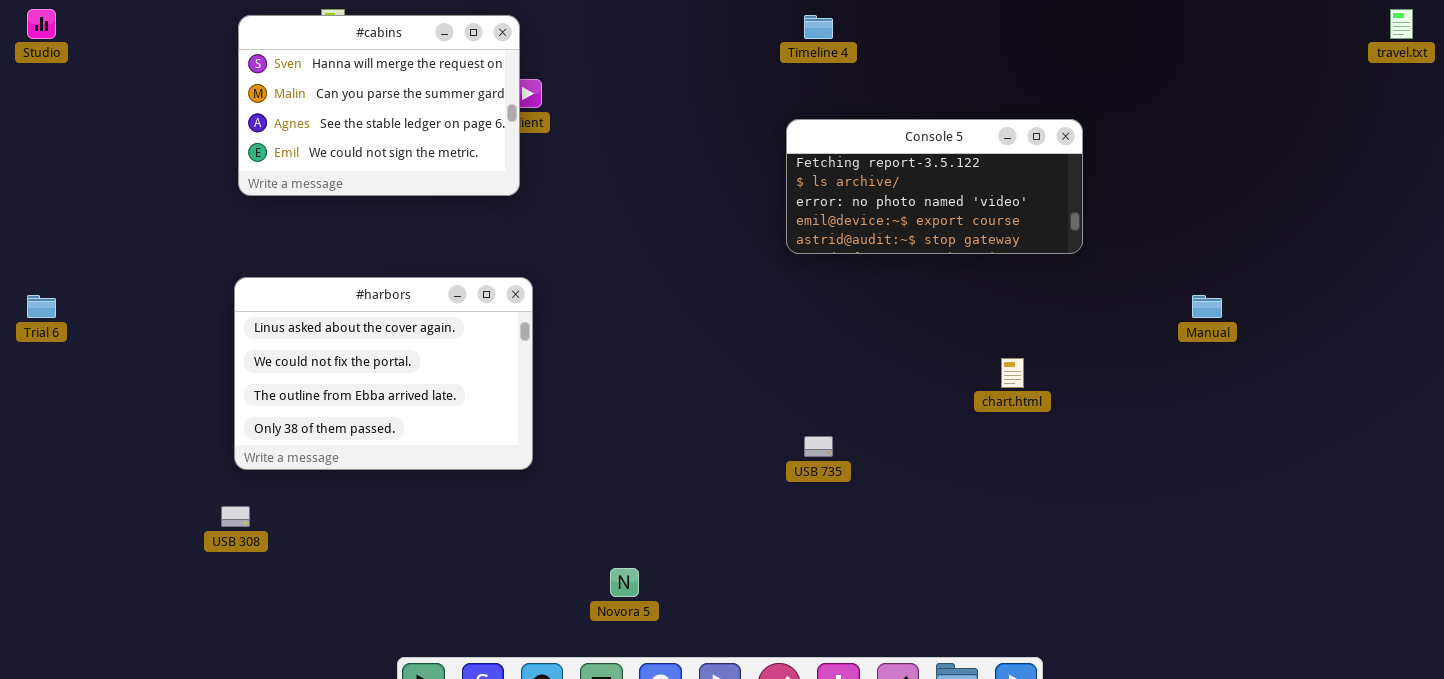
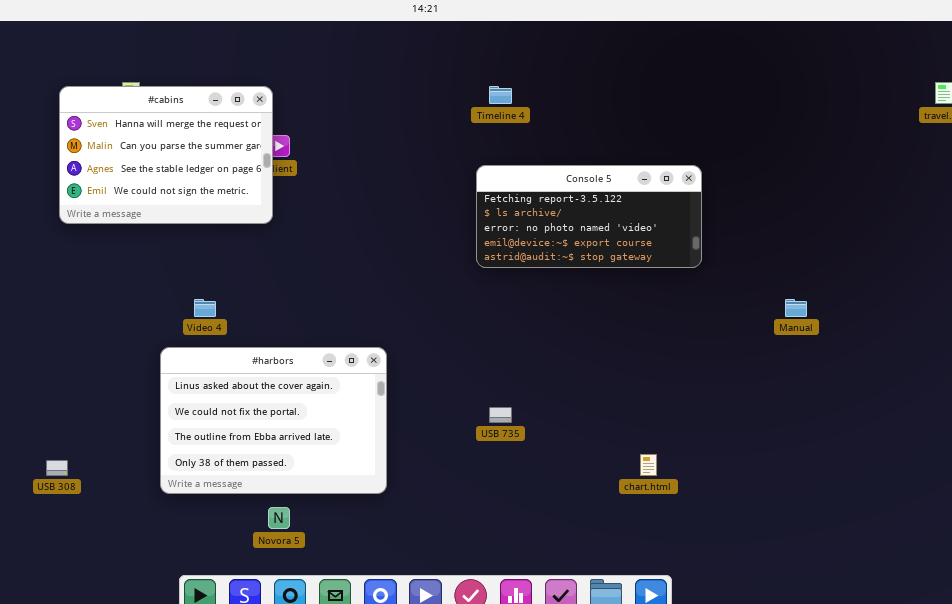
#harbors: [234,277,533,470] -> [160,347,387,494], moved
chart.html: [1001,358,1024,388] -> [640,454,657,476], moved
Novora 5: [610,568,639,597] -> [268,507,290,529], moved

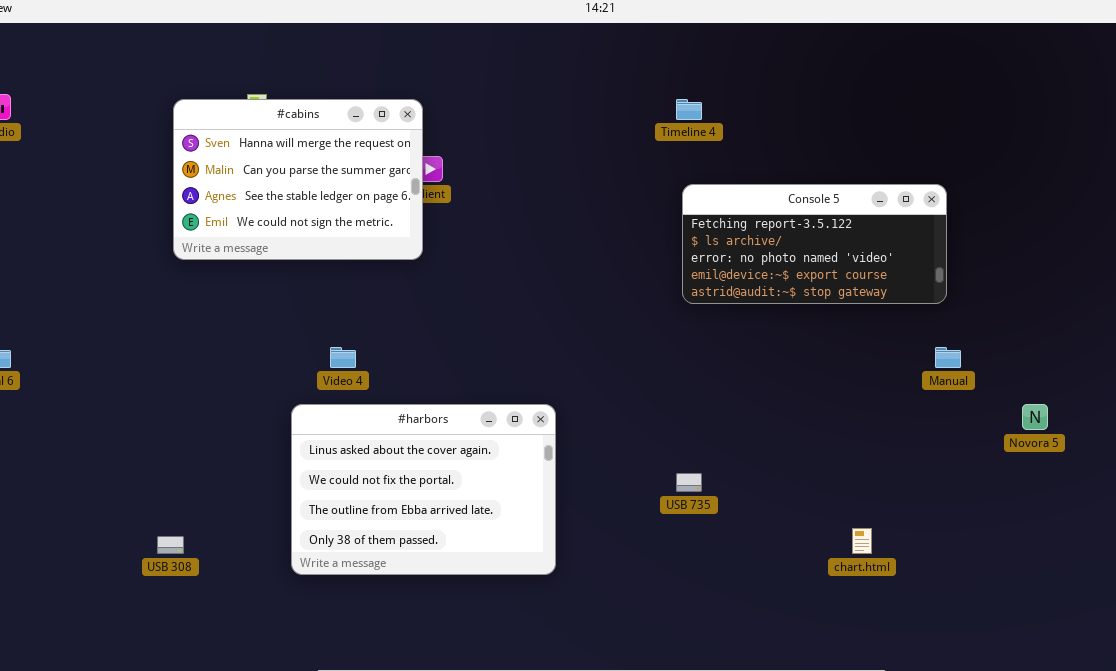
Console 5: [476,165,702,268] -> [682,184,947,304], moved
Manual: [785,299,807,317] -> [935,347,961,368], moved
Novora 5: [268,507,290,529] -> [1022,404,1048,430], moved

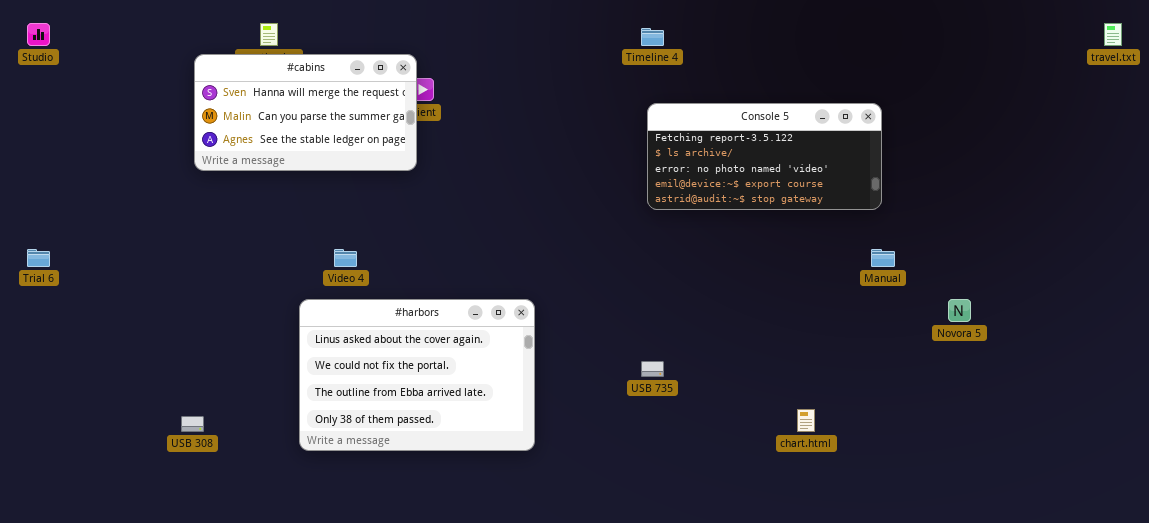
#cabins: [173,99,423,260] -> [194,54,417,171], resized

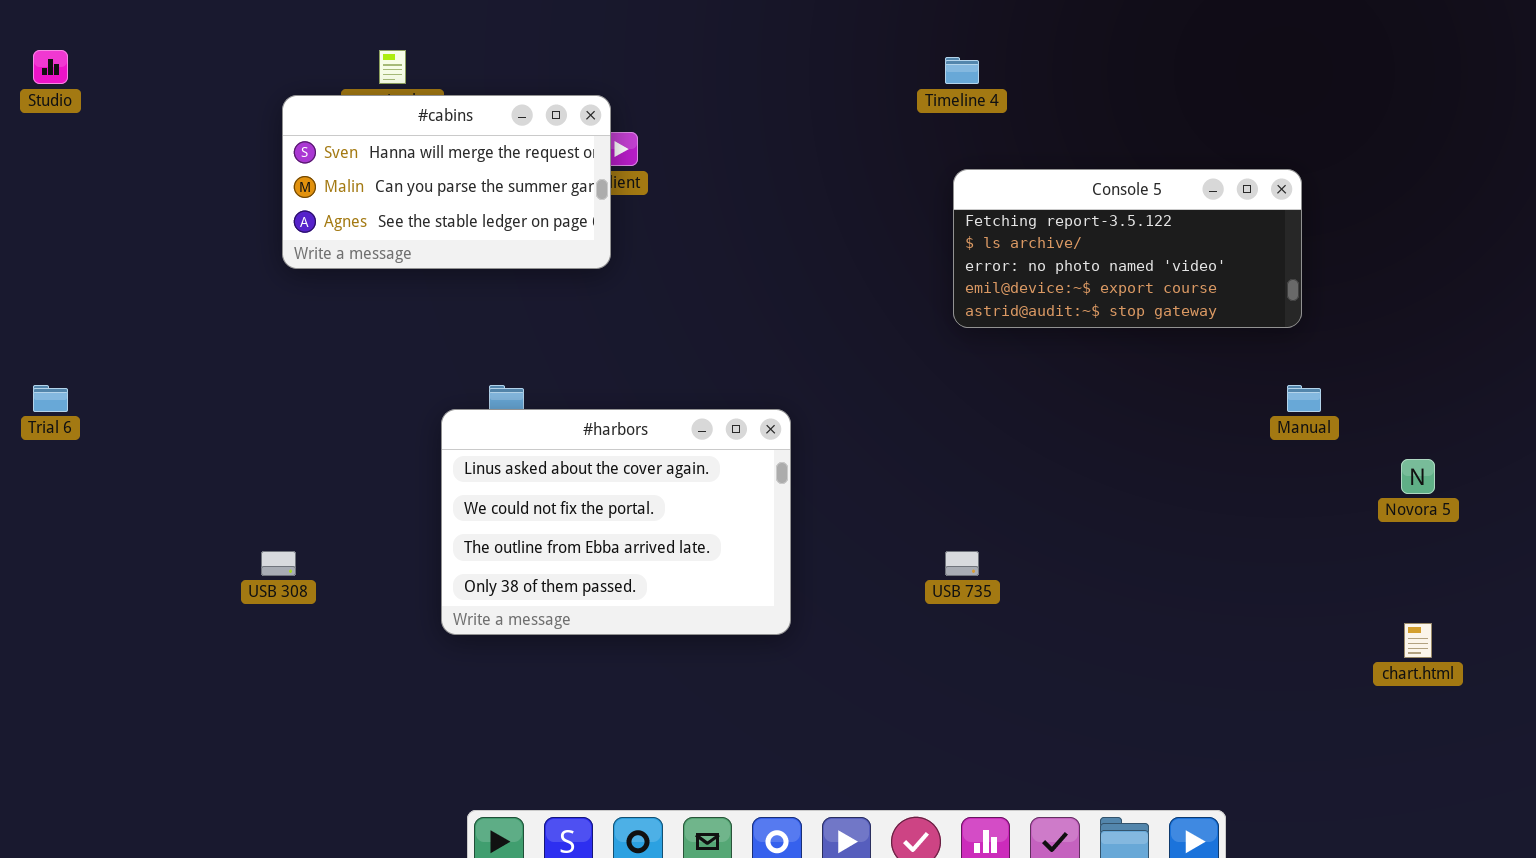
#harbors: [299,299,535,451] -> [441,409,791,635], moved
chart.html: [797,409,815,432] -> [1404,623,1432,658], moved
USB 308: [181,416,204,432] -> [261,551,296,576], moved

